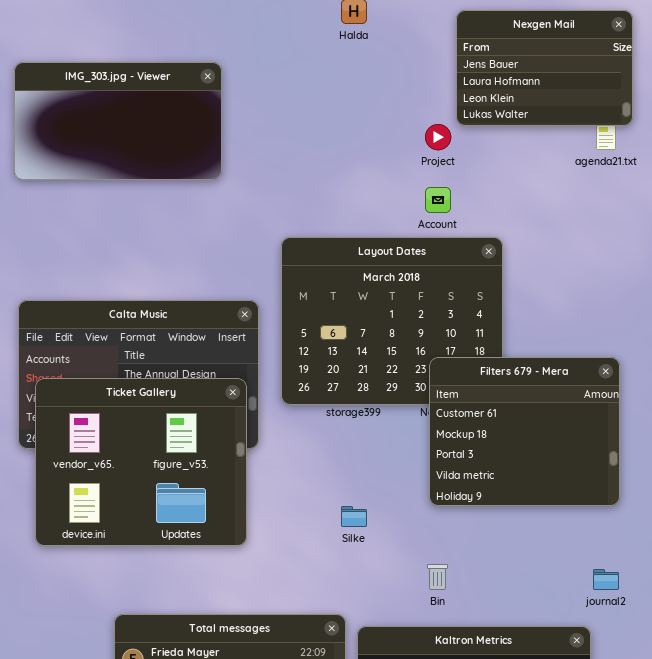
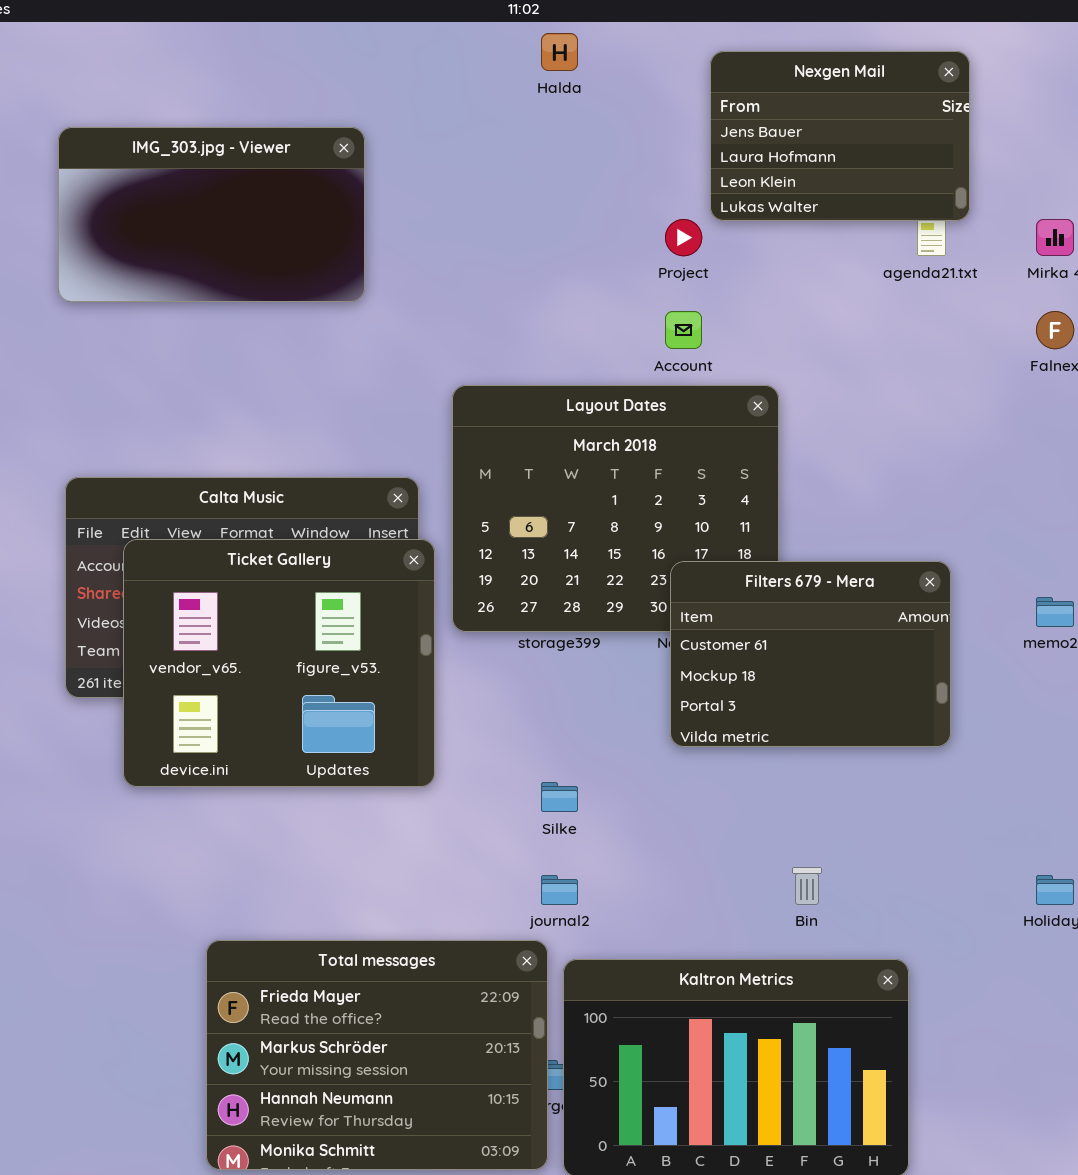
Filters 679 - Mera: [429,357,620,506] -> [670,561,951,747], resized
Ticket Gallery: [35,378,247,546] -> [123,539,435,787], moved
Bin: [427,564,448,590] -> [792,867,822,905], moved
journal2: [593,569,619,590] -> [541,875,578,905], moved

